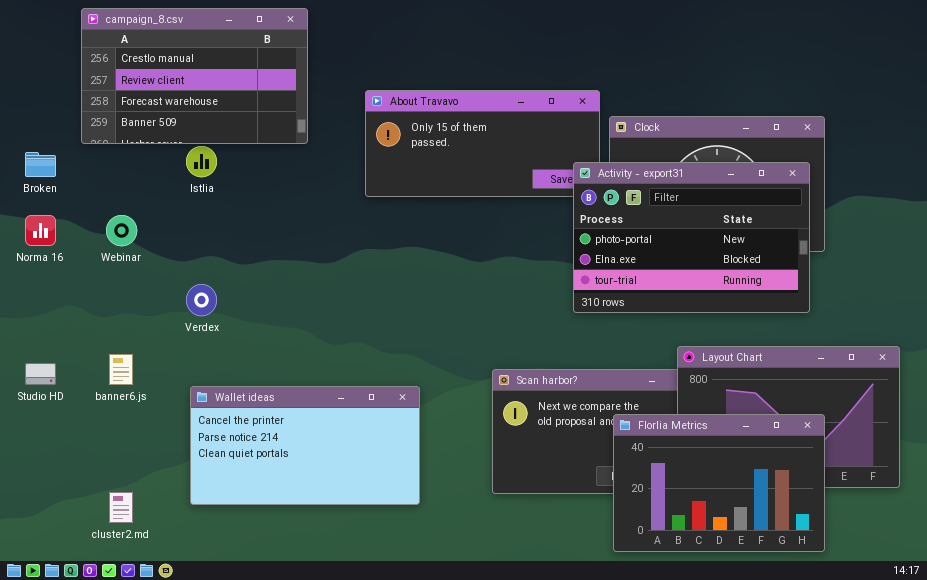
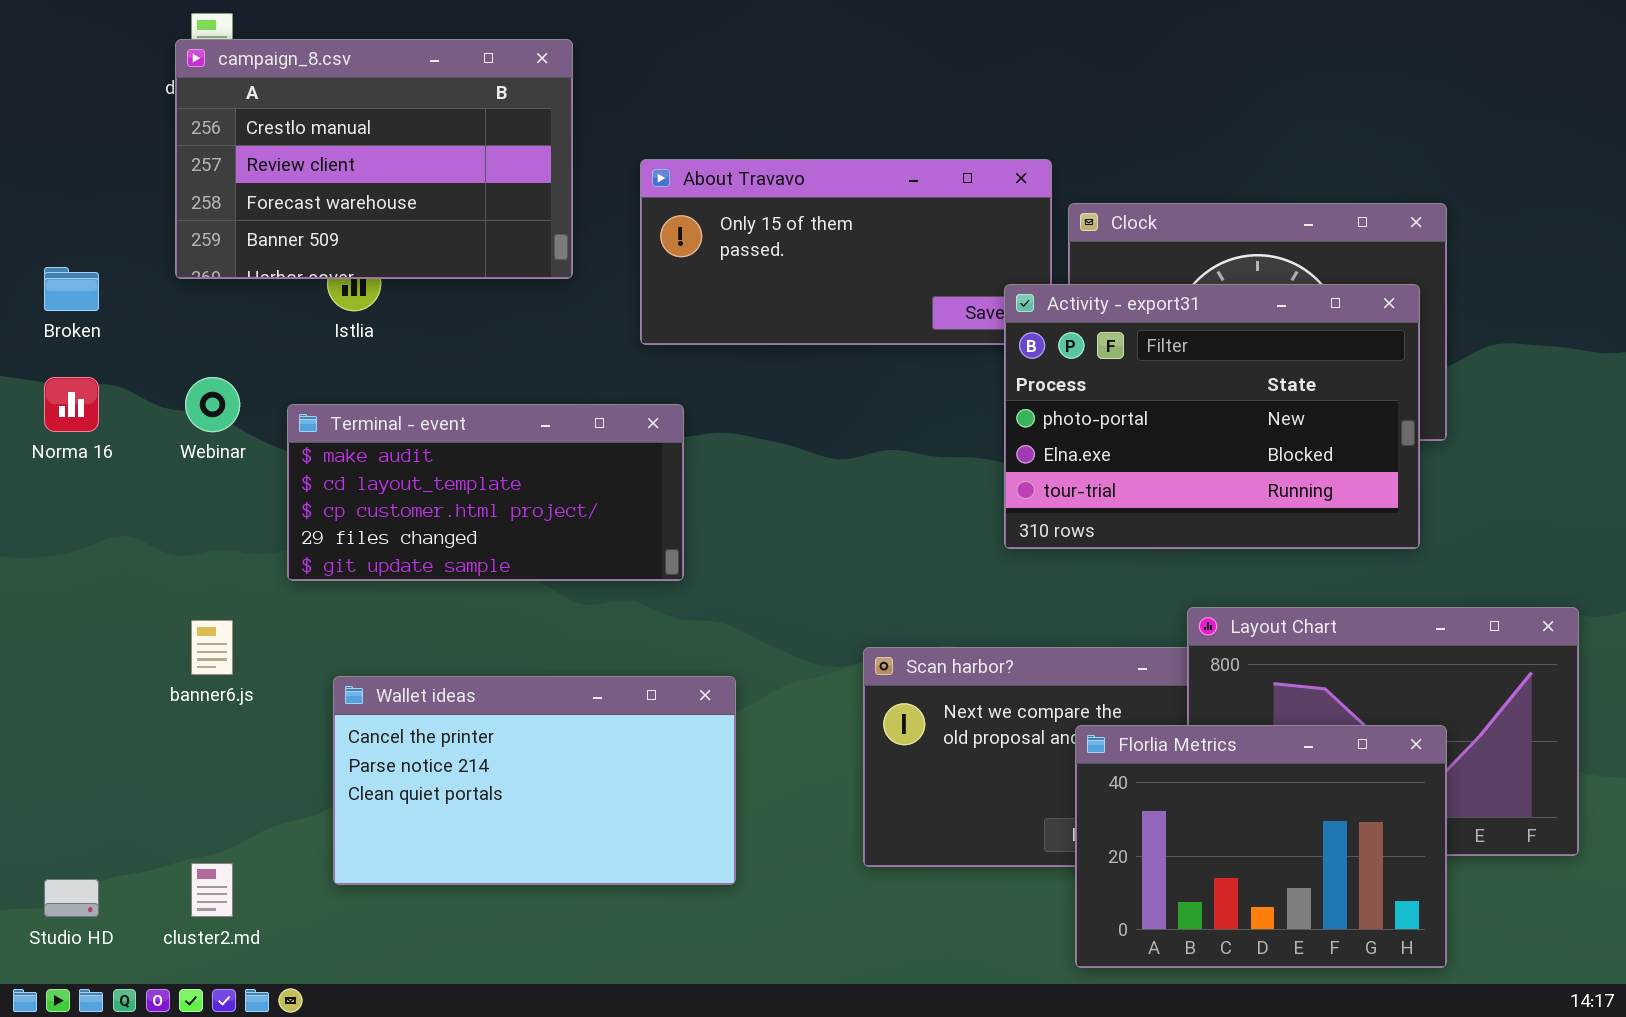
campaign_8.csv: [81,8,308,144] -> [175,39,573,279], moved
Terminal - event: none -> [287,404,684,581], opened
Studio HD: [25,363,56,385] -> [44,879,99,917], moved

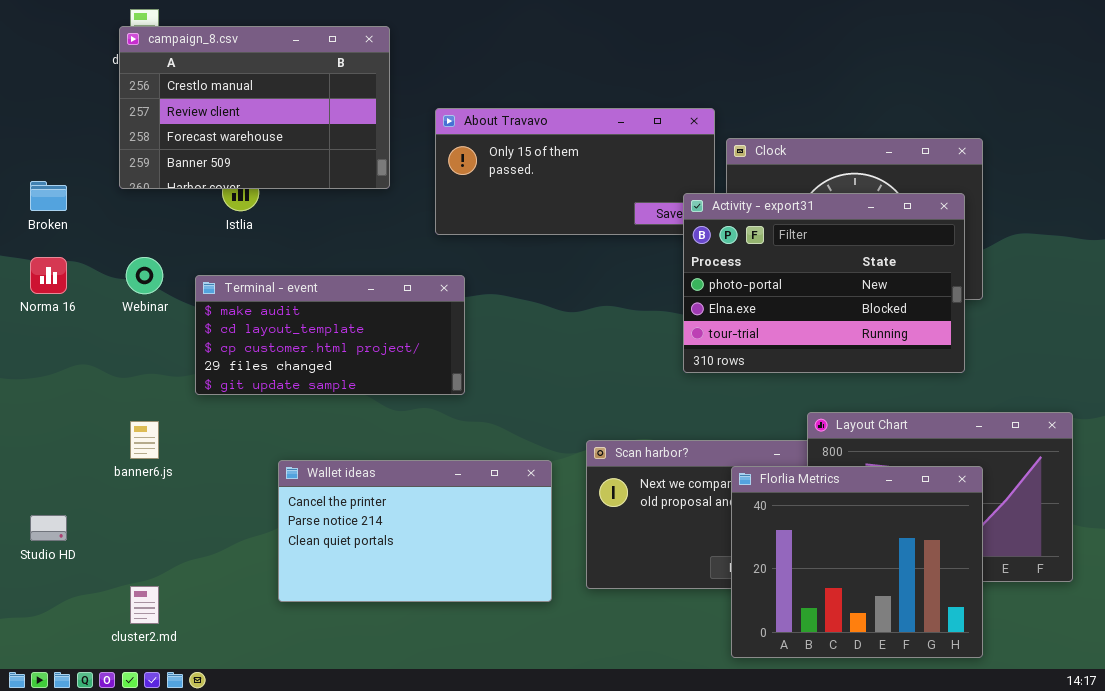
Wallet ideas: [333,676,736,885] -> [278,460,552,602], moved
Florlia Metrics: [1075,725,1447,968] -> [731,466,983,658], resized
Studio HD: [44,879,99,917] -> [30,515,67,541], moved

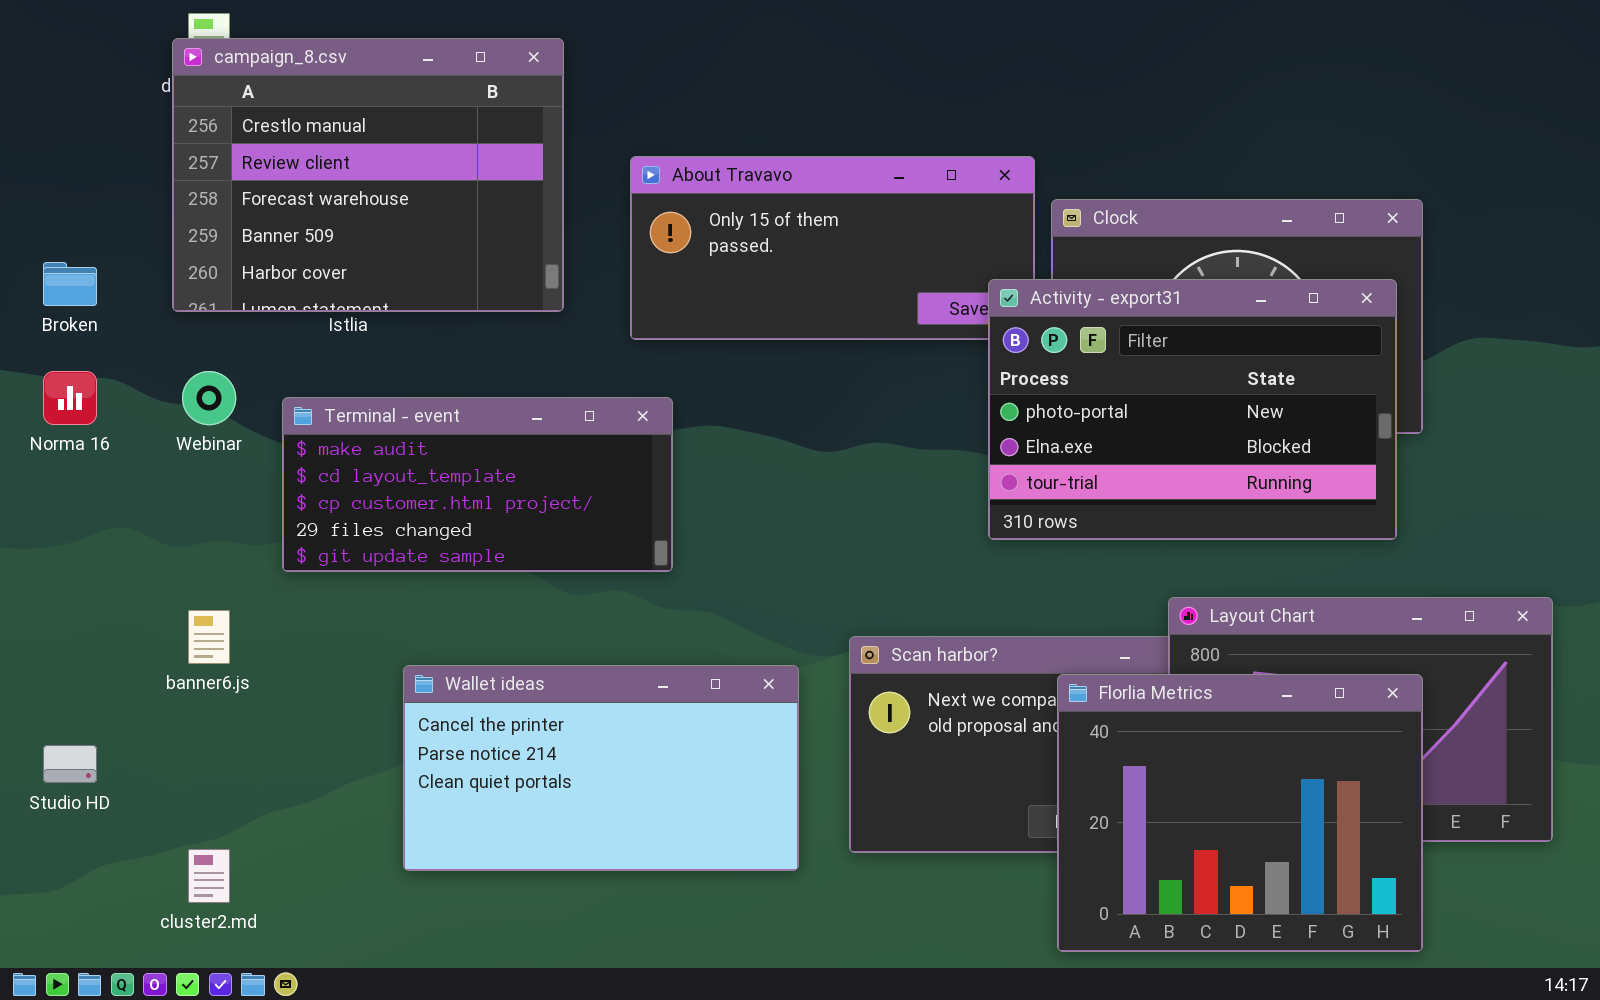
campaign_8.csv: [119,26,390,189] -> [172,38,564,312], resized

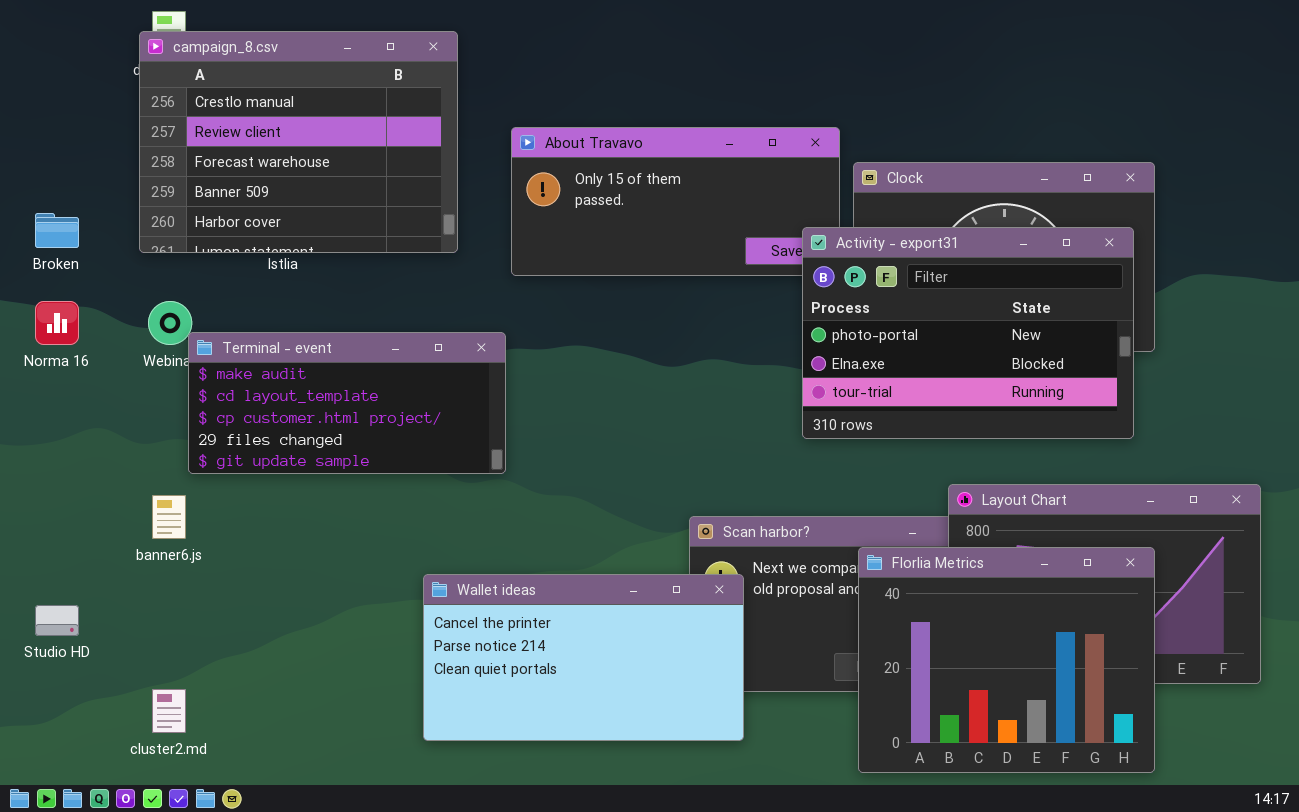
Terminal - event: [282,397,673,572] -> [188,332,506,474], moved
Wallet ideas: [403,665,799,871] -> [423,574,744,741], moved

